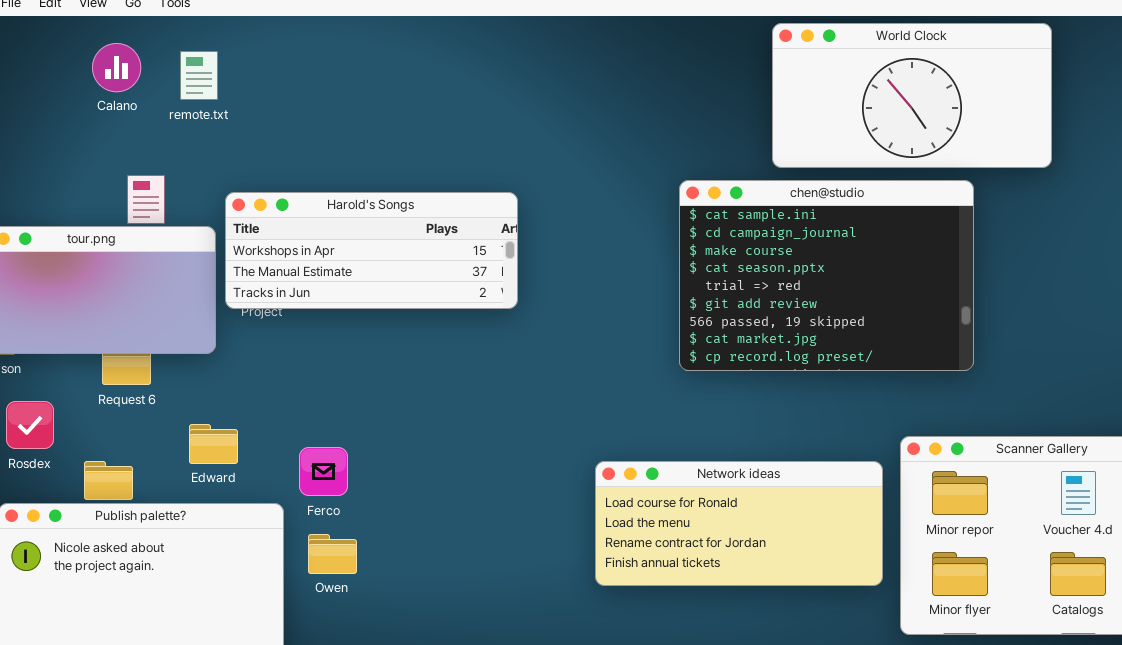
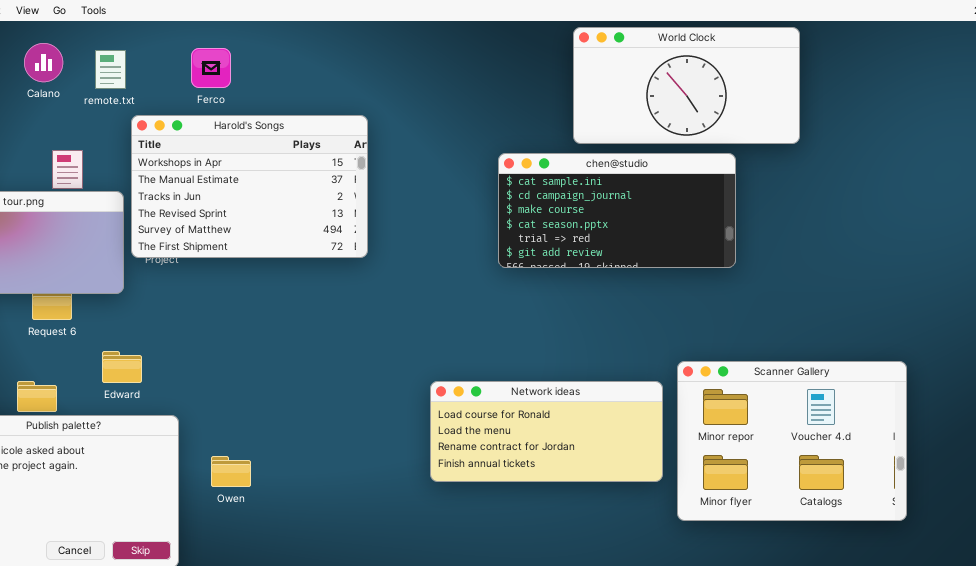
chen@studio: [679,180,974,371] -> [498,153,736,268], resized
Harold's Songs: [225,192,518,309] -> [131,115,368,258], resized
Ferco: [299,447,348,496] -> [191,48,231,88], moved
Owen: [308,534,357,574] -> [211,456,251,487], moved

